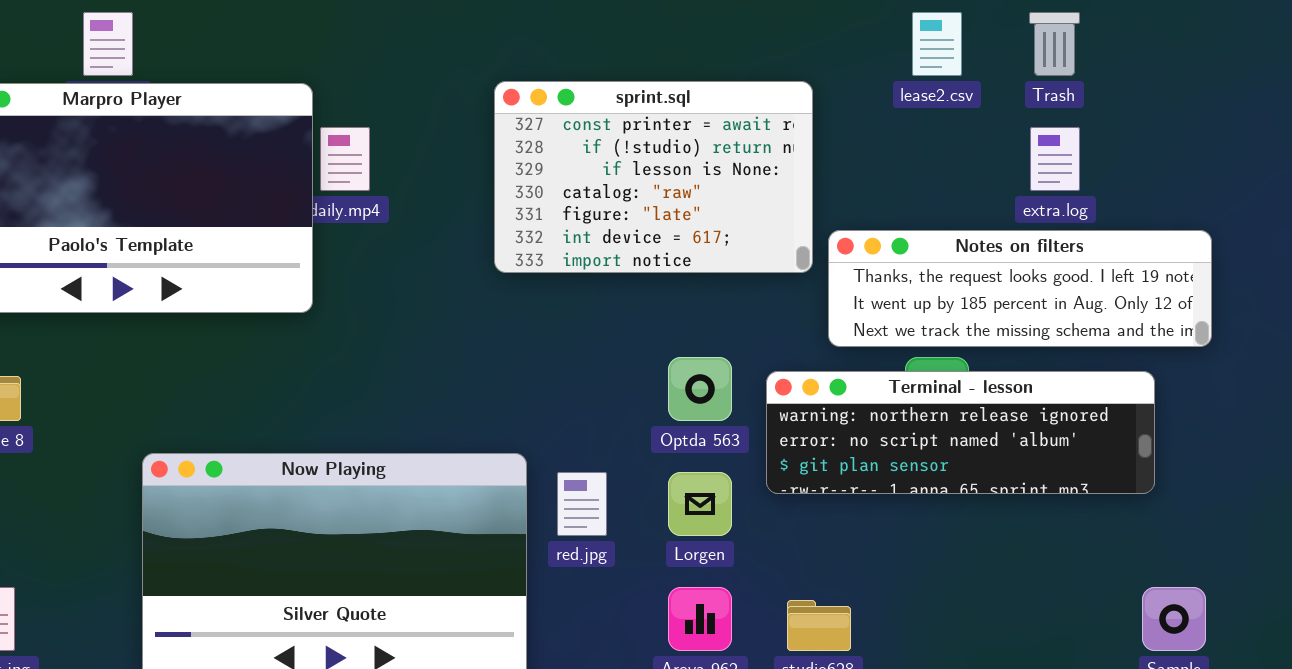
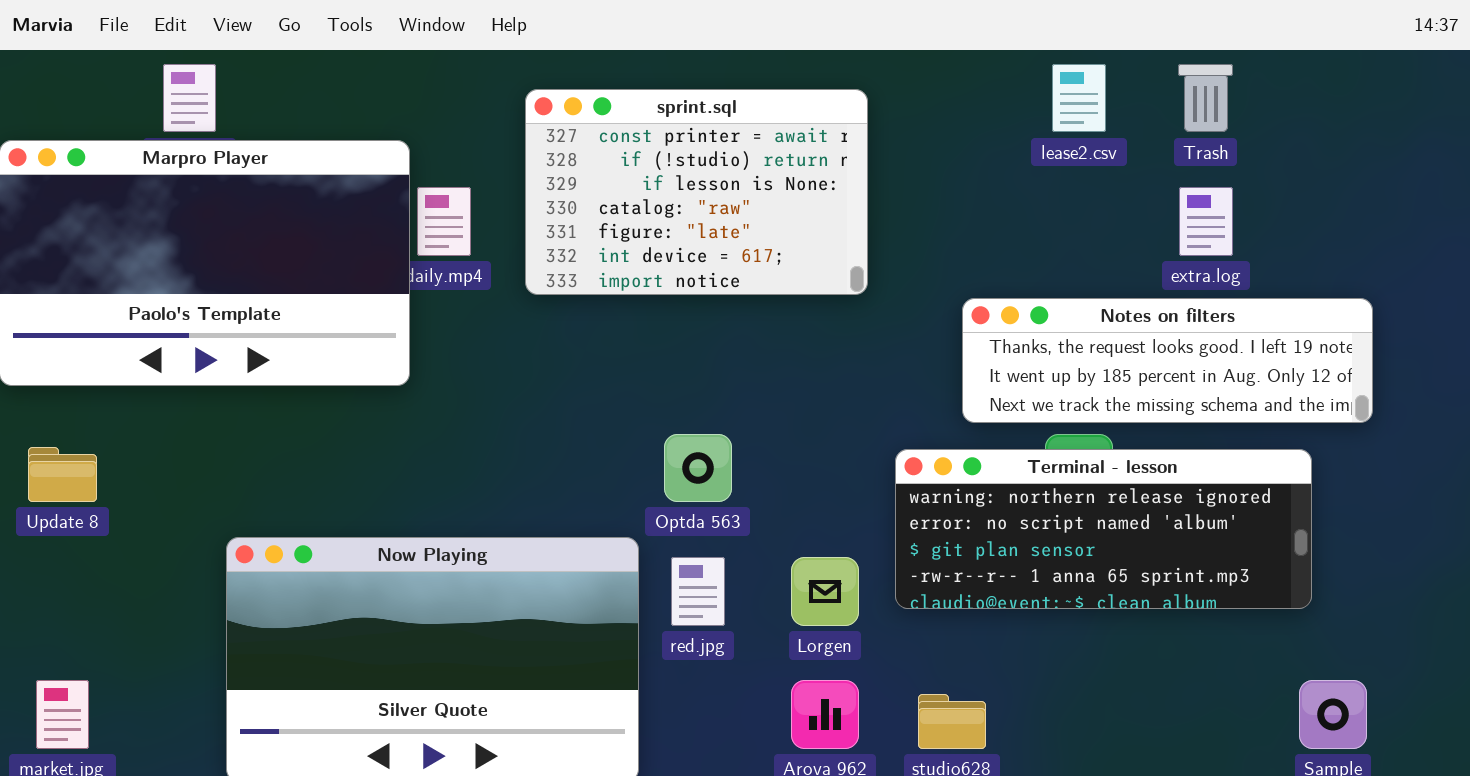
sprint.sql: [494,81,813,273] -> [525,89,868,295], moved
Optda 563: [668,357,732,421] -> [664,434,732,502], moved
Terminal - lesson: [766,371,1155,494] -> [895,449,1312,609], resized

